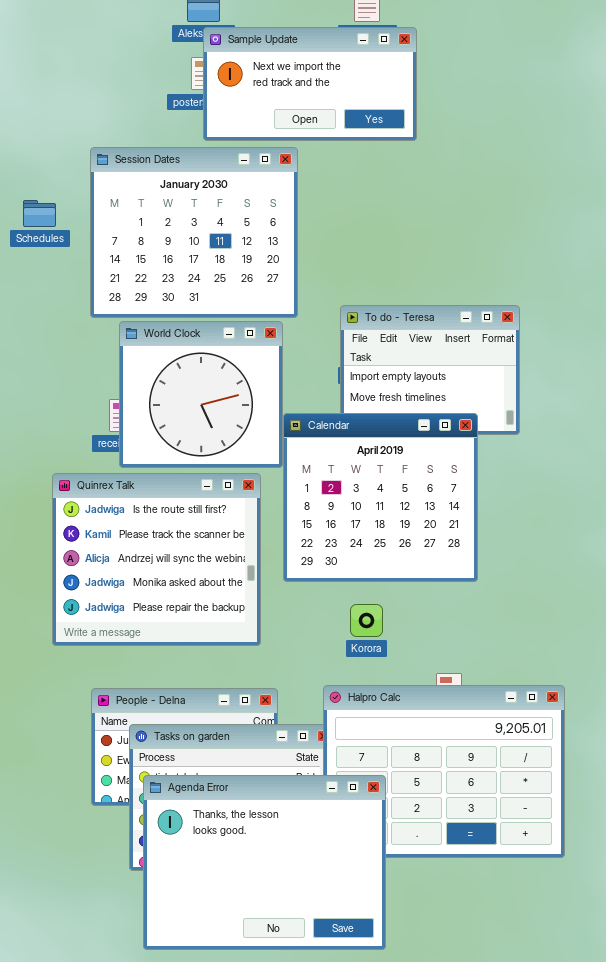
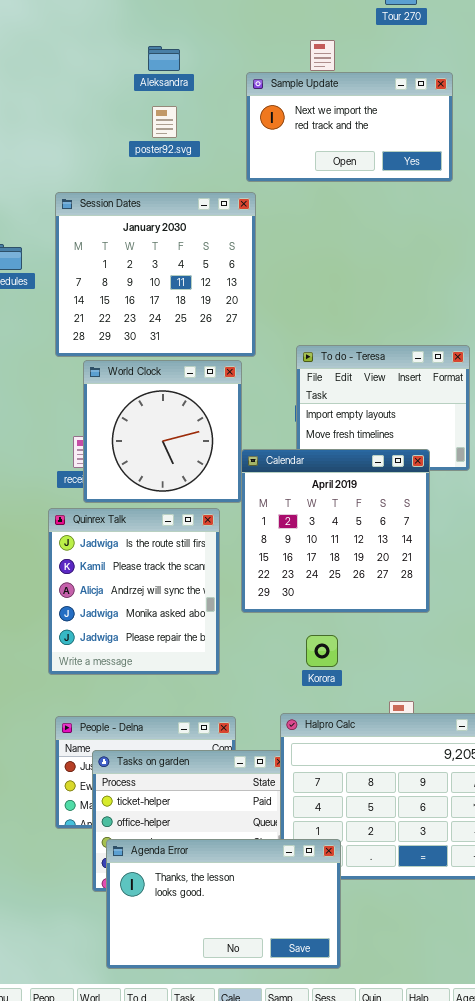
Sample Update: [203,27,417,141] -> [246,72,453,182], moved
Quinrex Talk: [52,473,261,646] -> [48,508,220,675], resized
Agenda Error: [143,775,386,950] -> [106,839,341,969], resized

